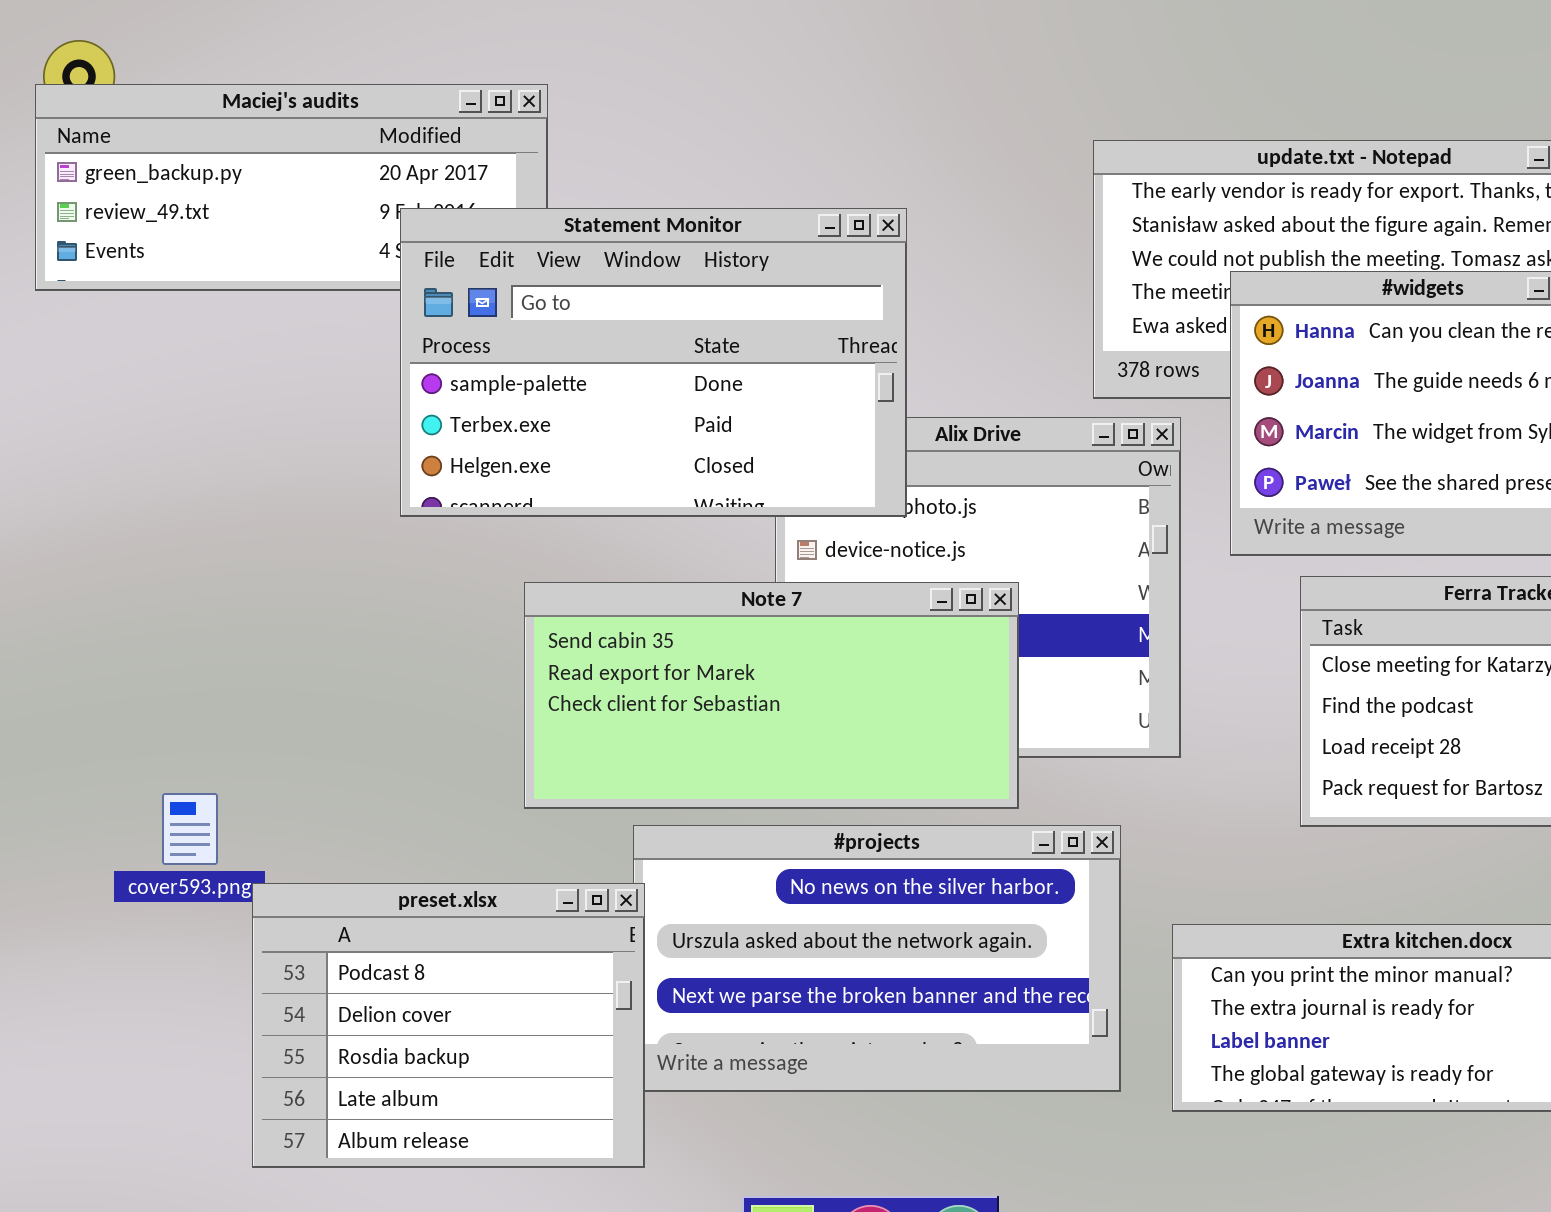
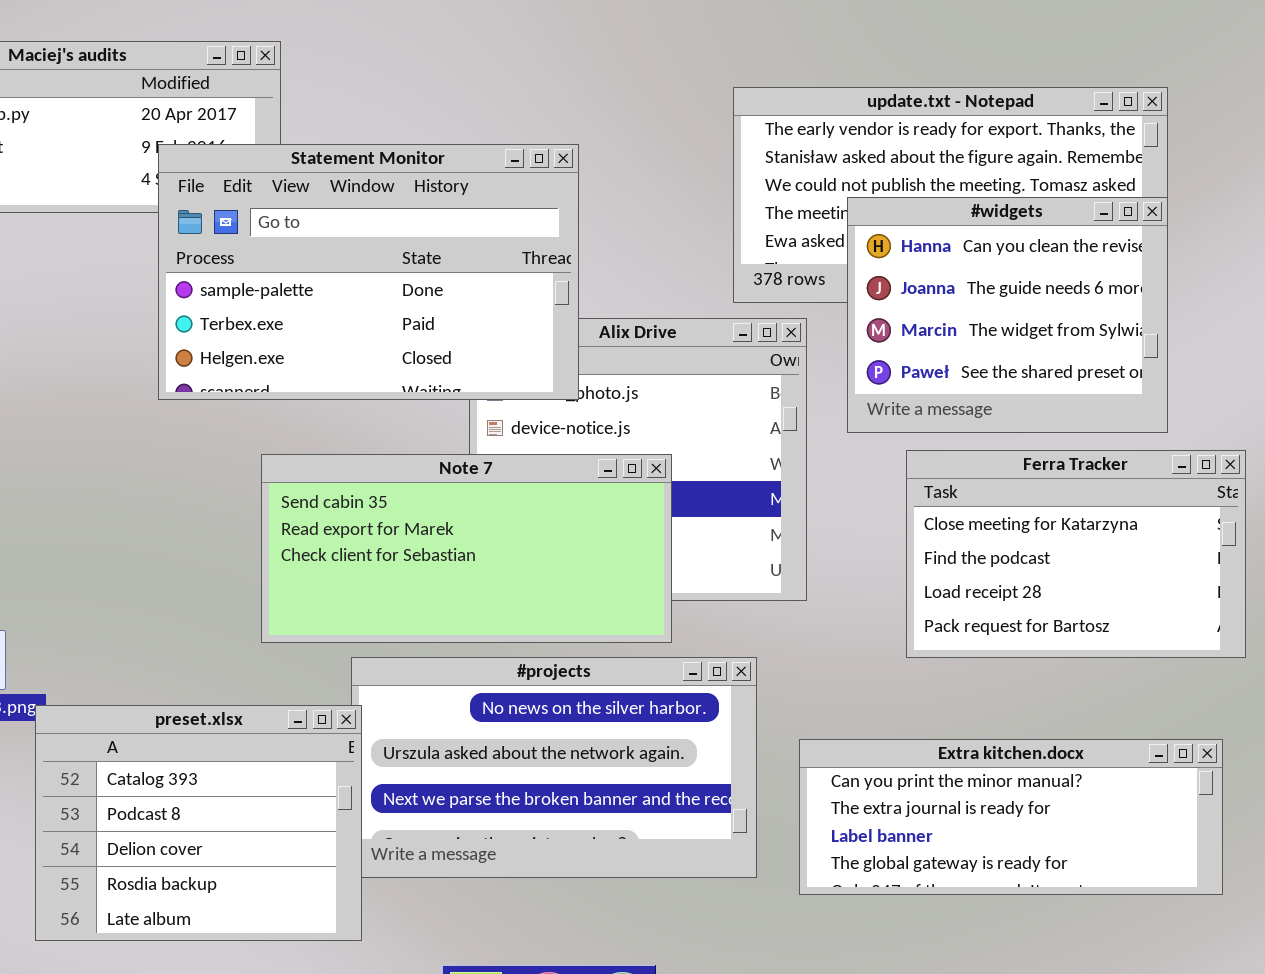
preset.xlsx: [252,883,645,1168] -> [35,705,362,941], scrolled up 1 row

